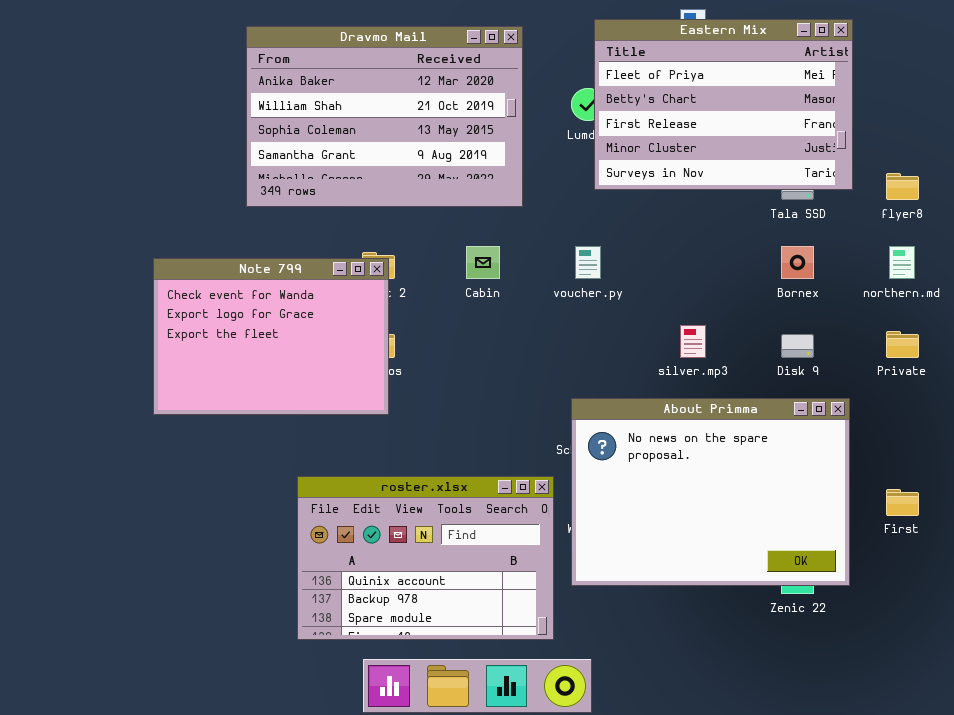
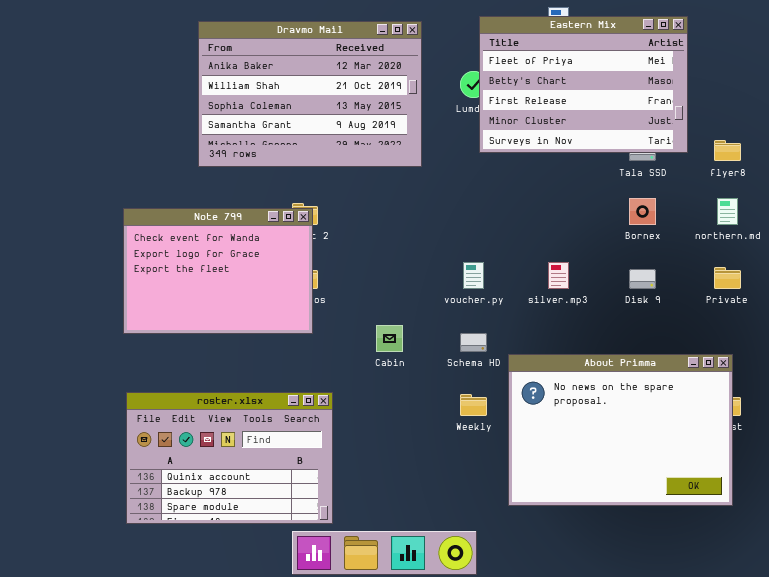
Cabin: [466,246,500,279] -> [376,325,403,352], moved
voucher.py: [575,246,601,279] -> [463,262,484,289], moved
About Primma: [571,398,850,586] -> [508,354,733,506], moved
roster.xlsx: [297,476,554,640] -> [126,392,333,524], moved

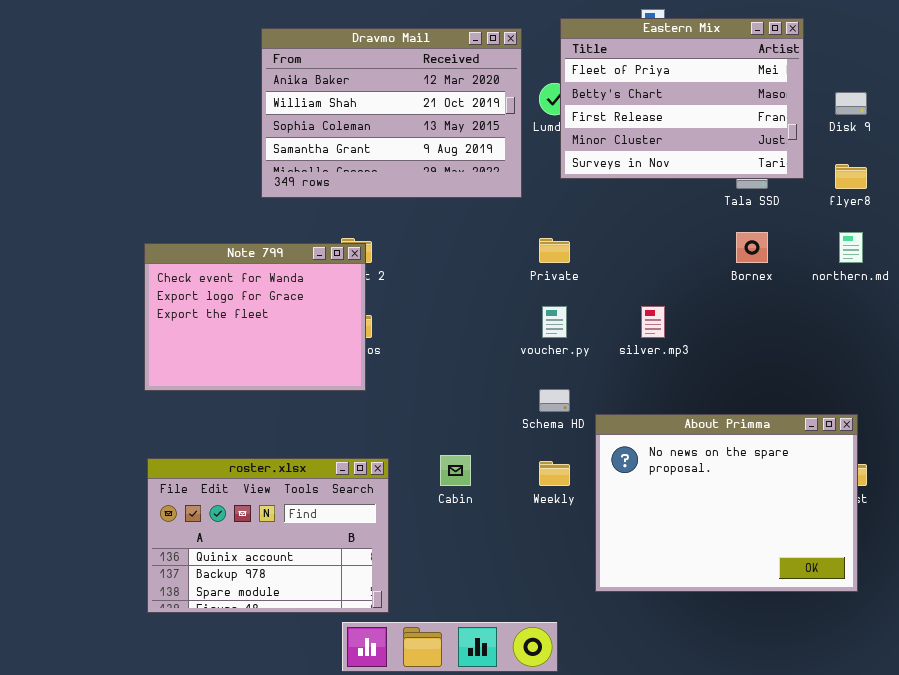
Dravmo Mail: [198,21,422,167] -> [261,28,522,198], moved
Private: [714,267,741,289] -> [539,238,570,263], moved
Disk 9: [629,269,656,289] -> [835,92,867,115], moved
Cabin: [376,325,403,352] -> [440,455,471,486], moved

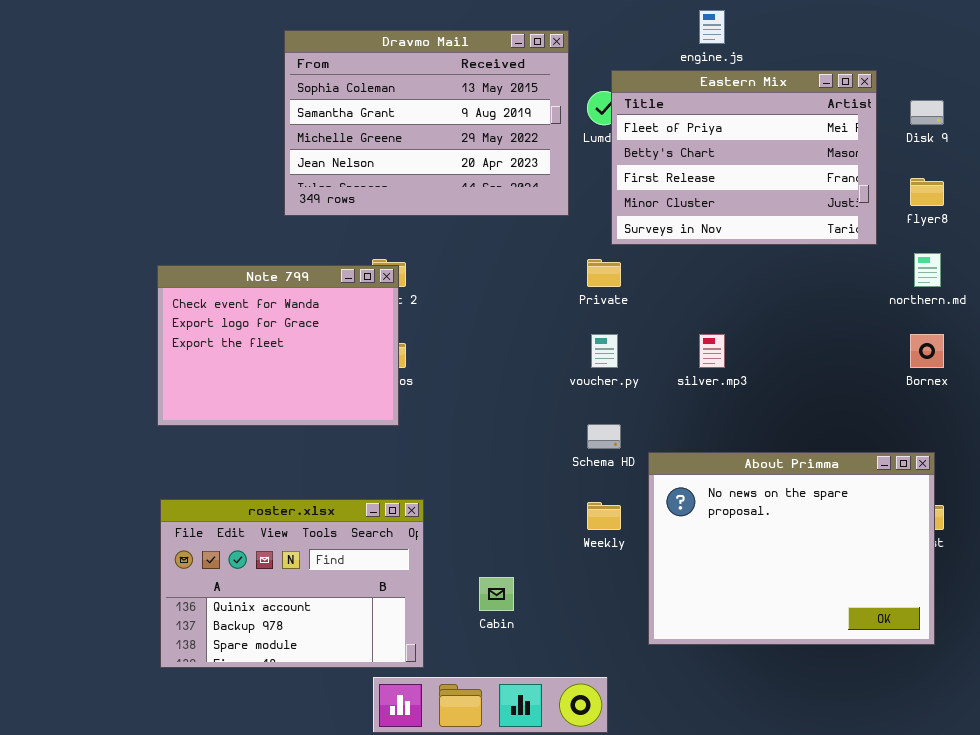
Eastern Mix: [560,18,804,179] -> [611,70,877,245], moved
Dravmo Mail: [261,28,522,198] -> [284,30,569,216], scrolled down 2 rows
Bornex: [736,232,768,263] -> [910,334,944,368], moved
Cabin: [440,455,471,486] -> [479,577,514,611], moved

